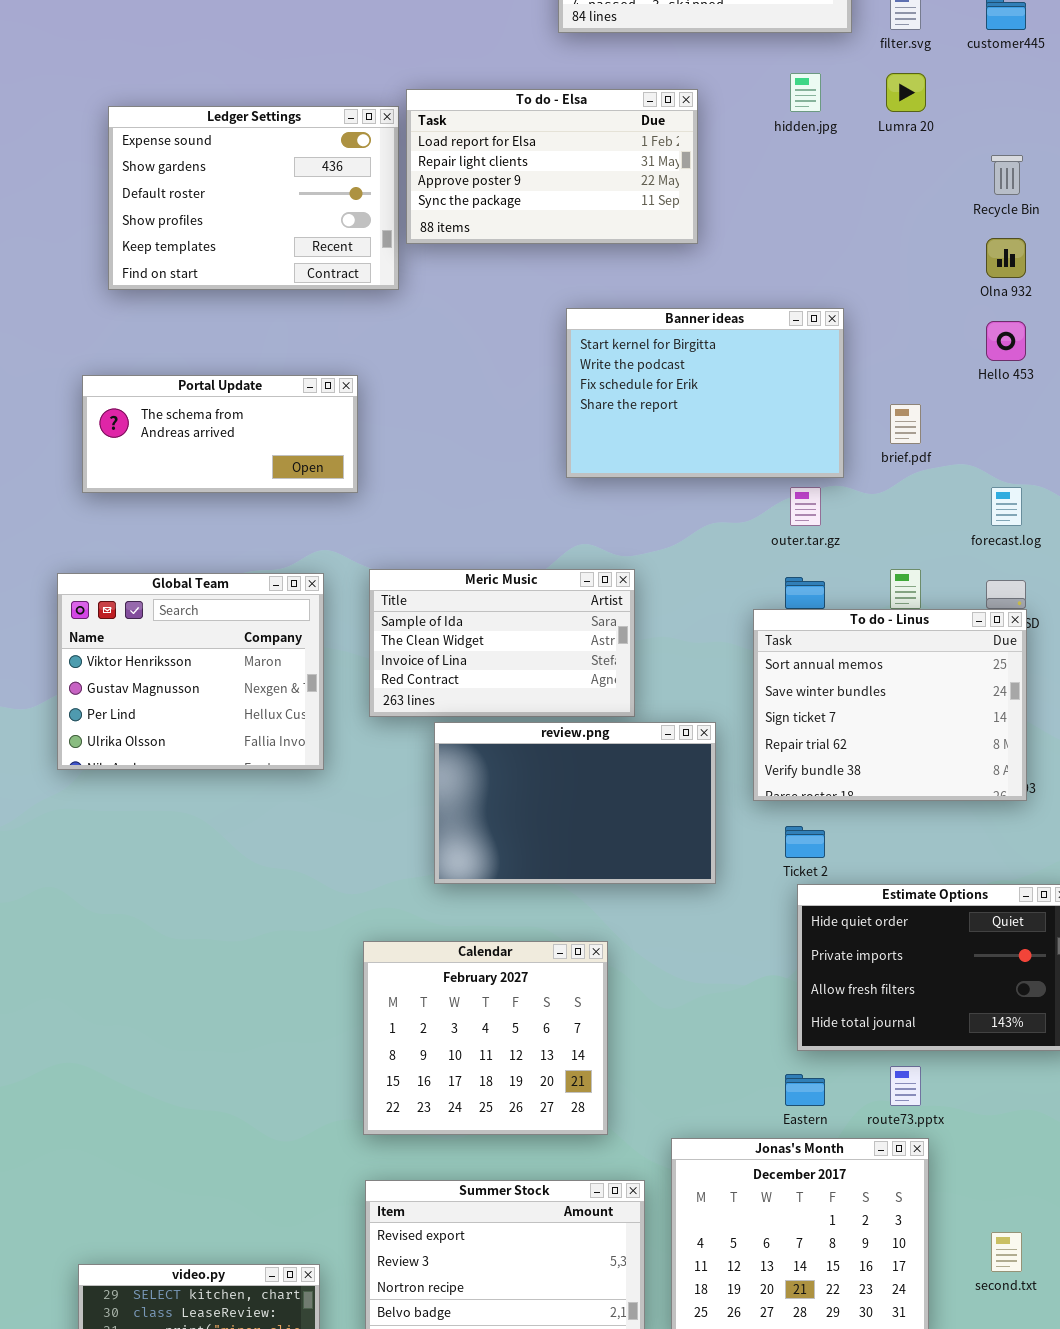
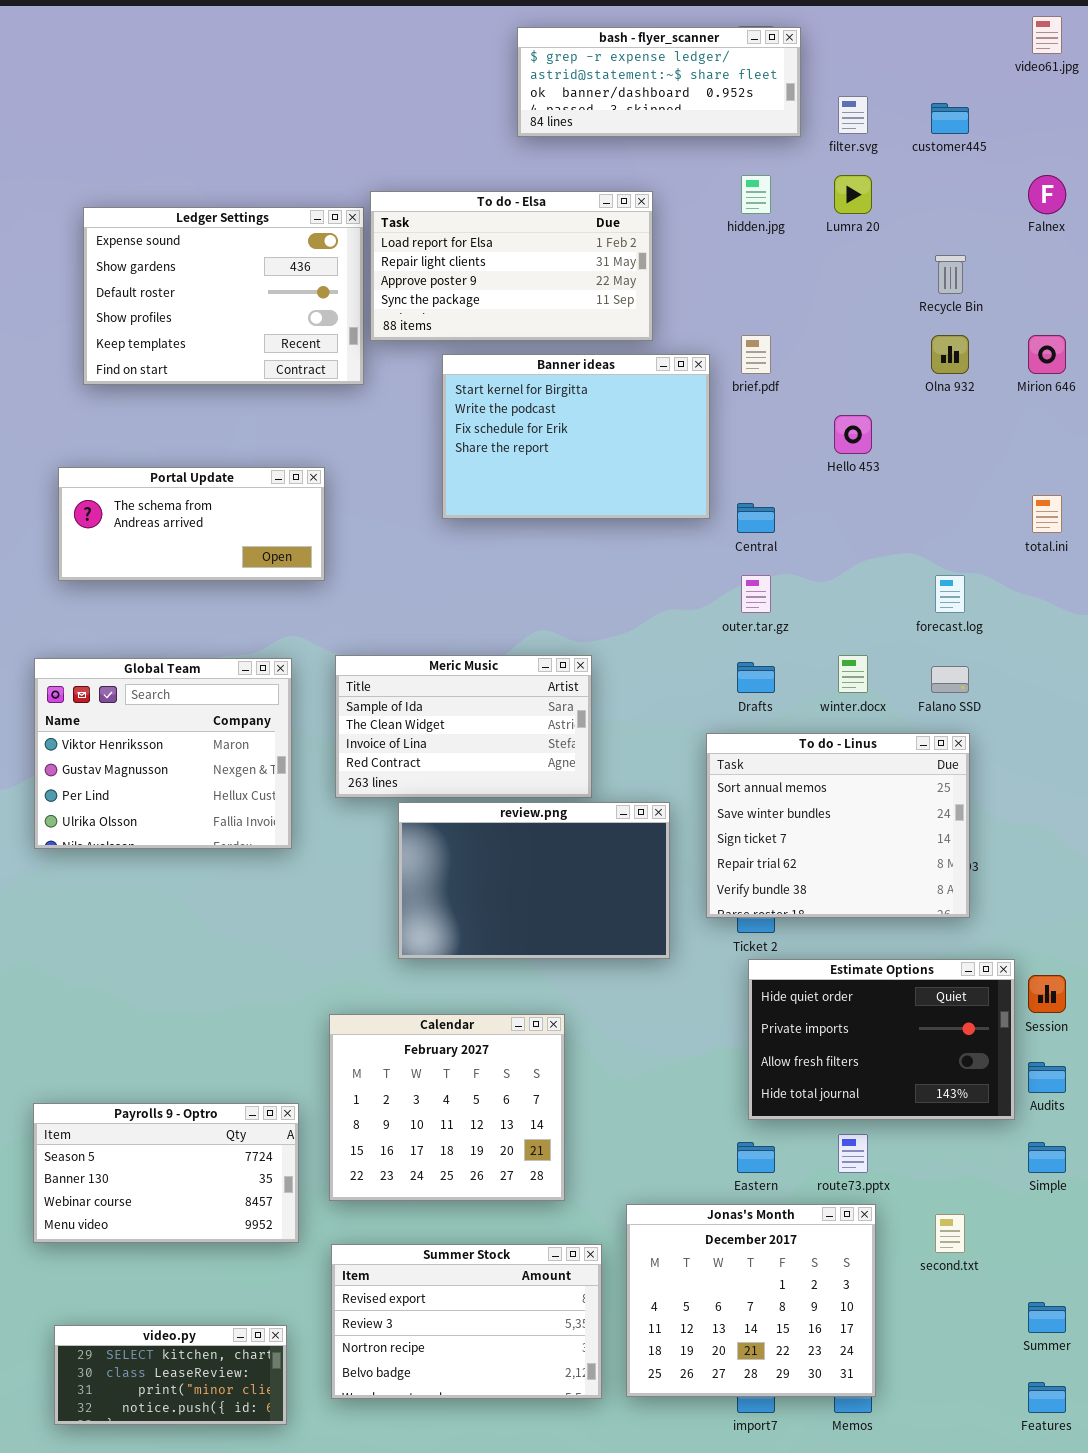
Banner ideas: [566,308,844,478] -> [442,354,710,519], moved
Hello 453: [986,321,1026,361] -> [834,415,872,454], moved
brief.pdf: [890,404,921,444] -> [741,335,771,374], moved
To do - Linus: [753,609,1027,801] -> [706,733,970,918], moved
Payrolls 9 - Optro: none -> [33,1103,299,1243], opened
second.txt: [991,1232,1022,1272] -> [935,1214,965,1253], moved

